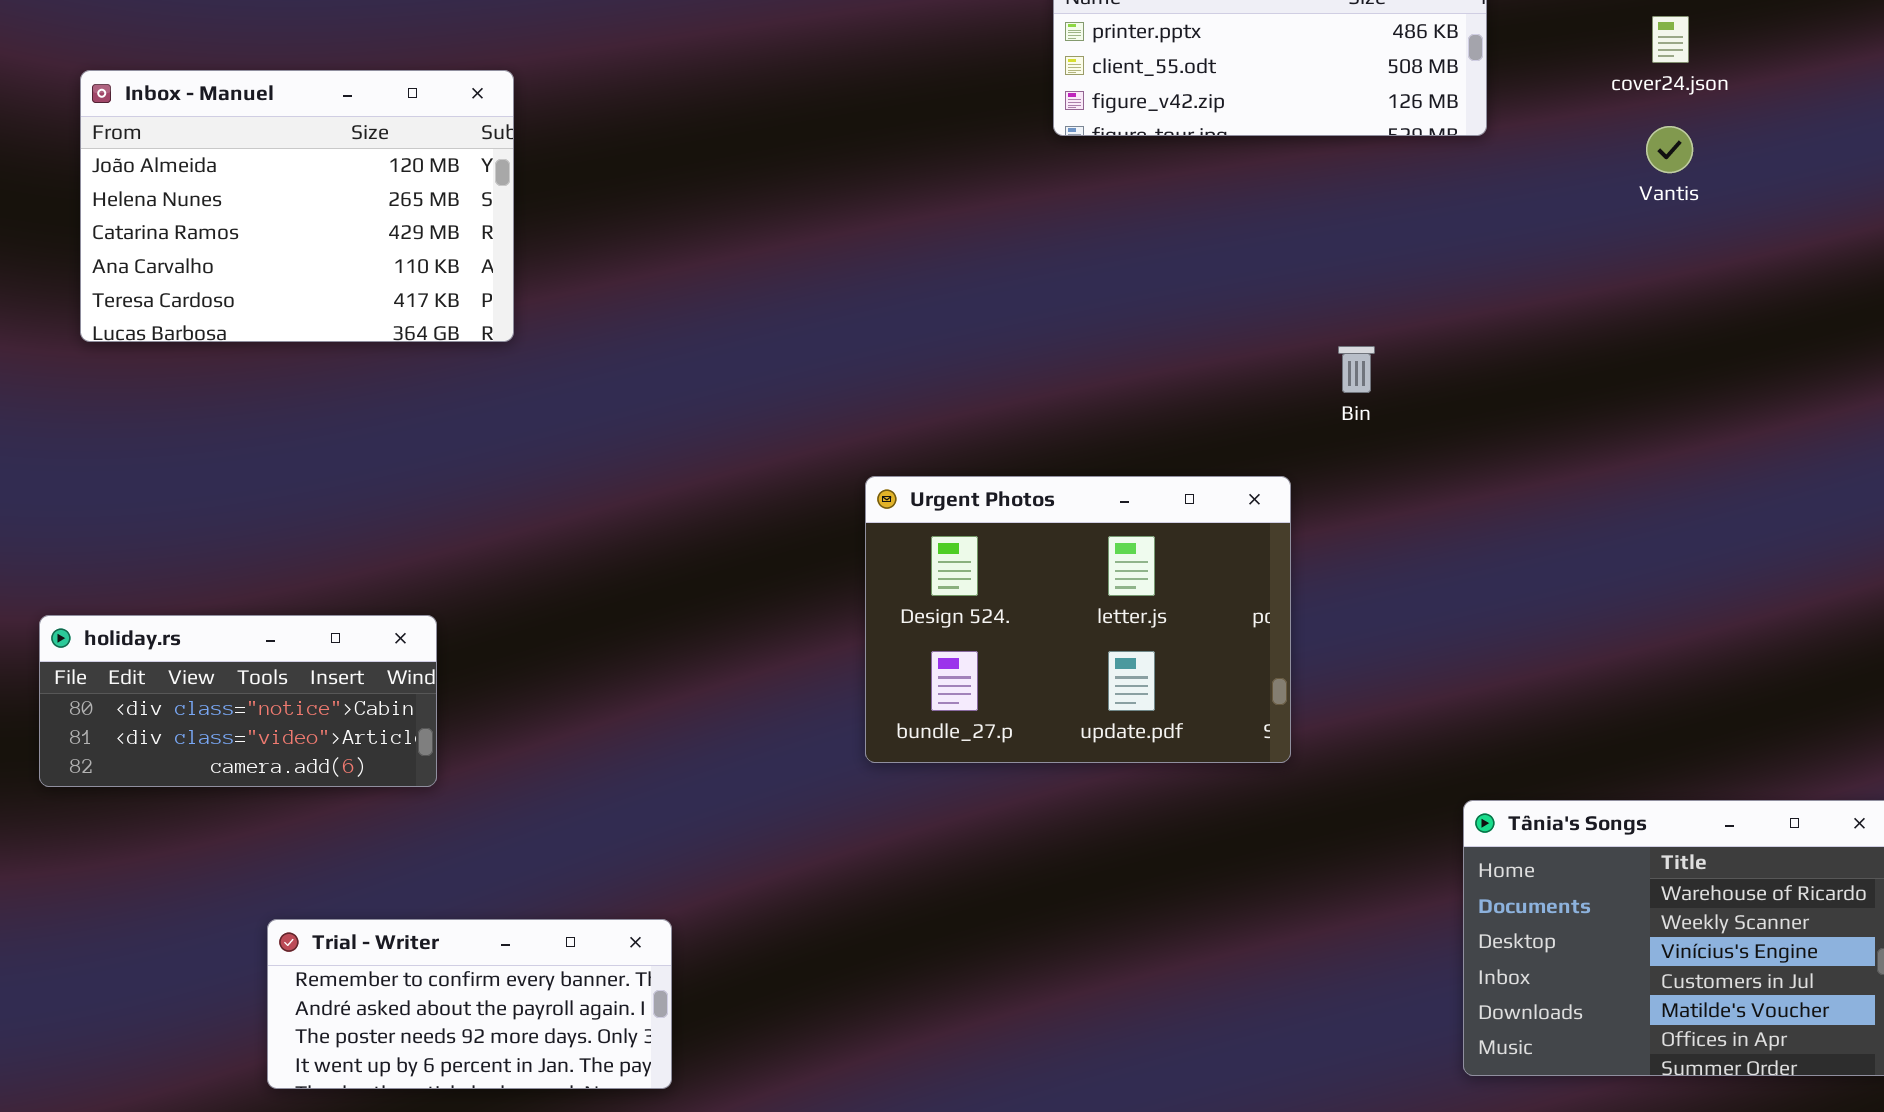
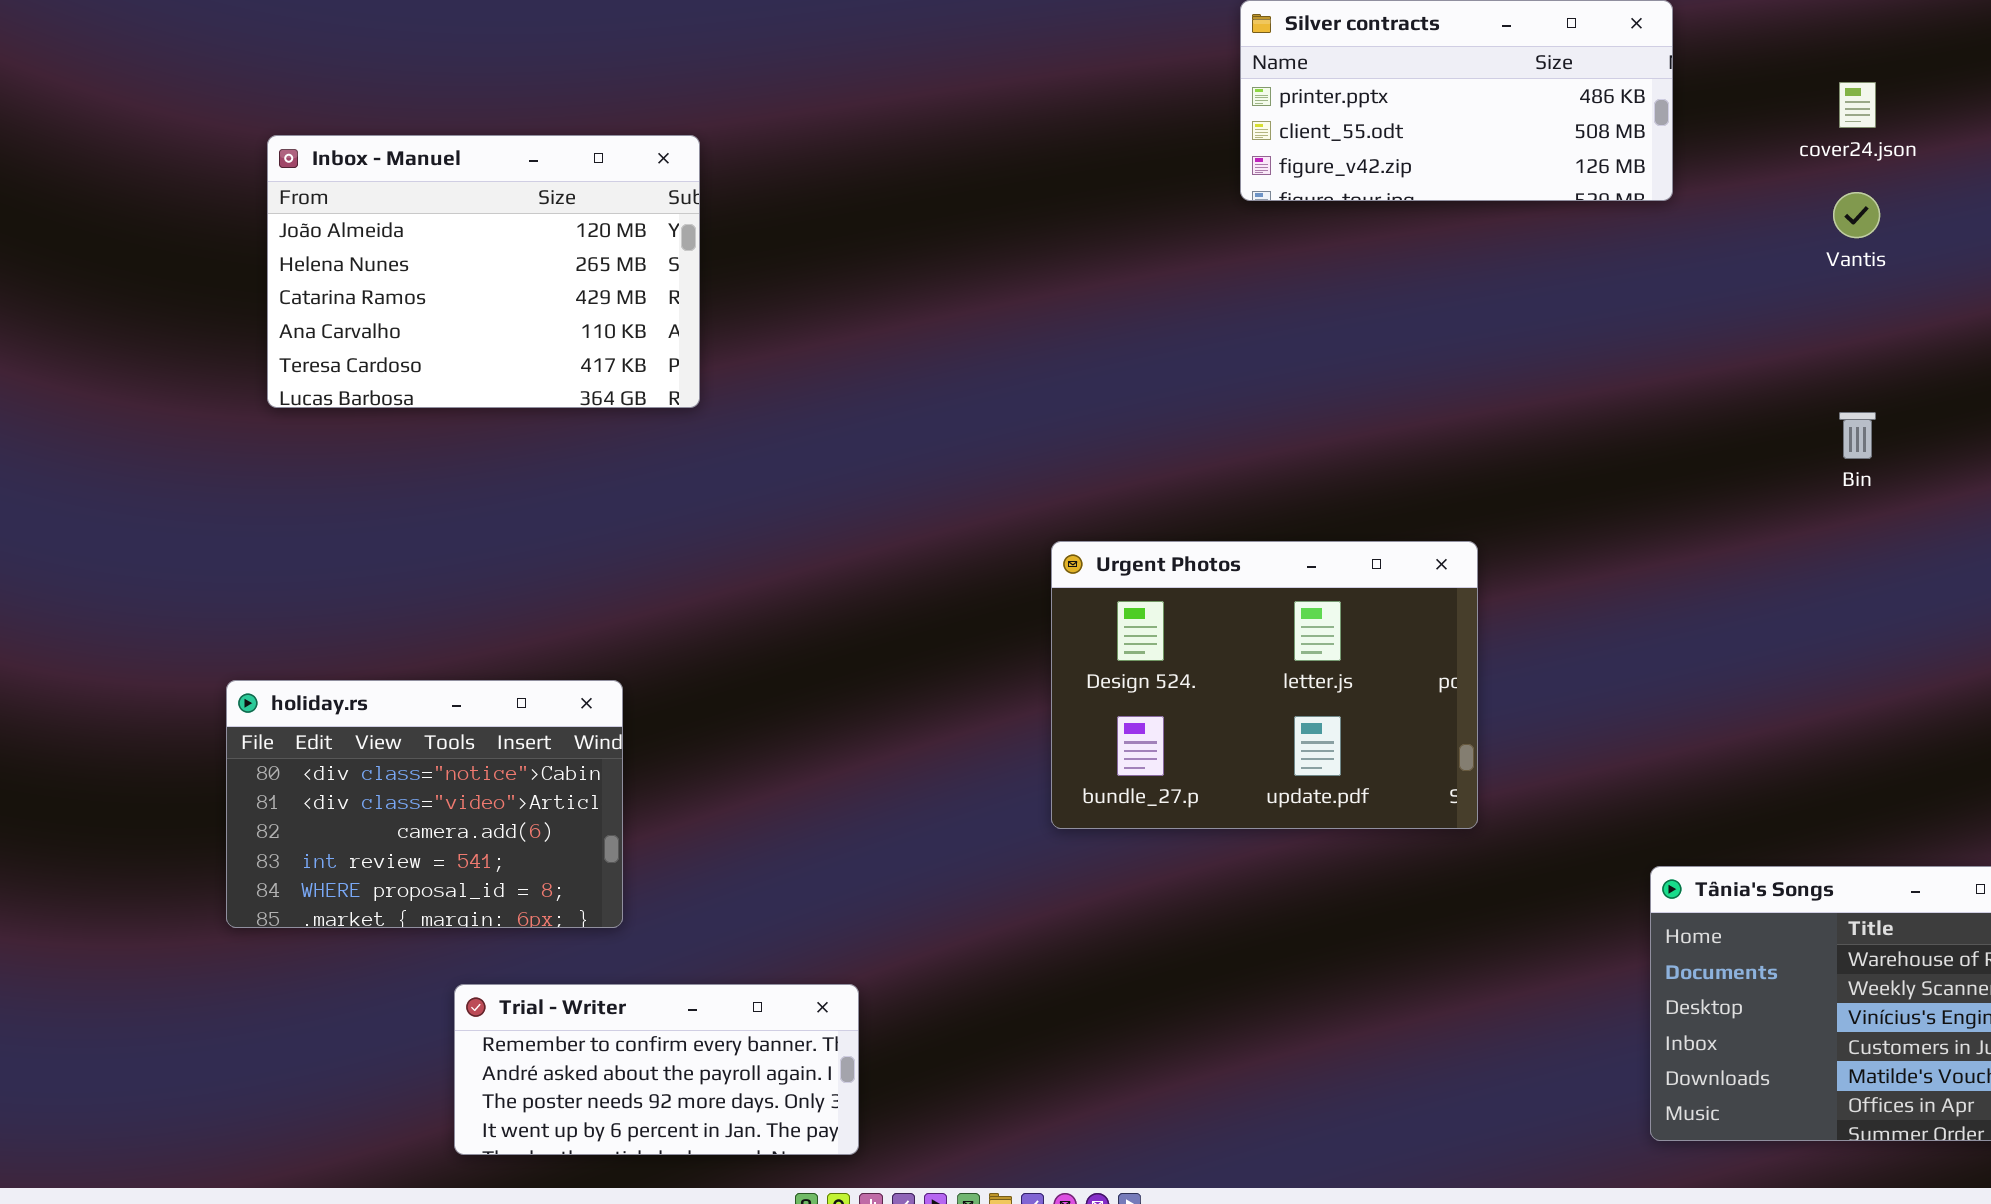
Bin: [1338,346,1375,393] -> [1839,412,1876,459], moved
holiday.rs: [39,615,437,787] -> [226,680,623,928], resized

